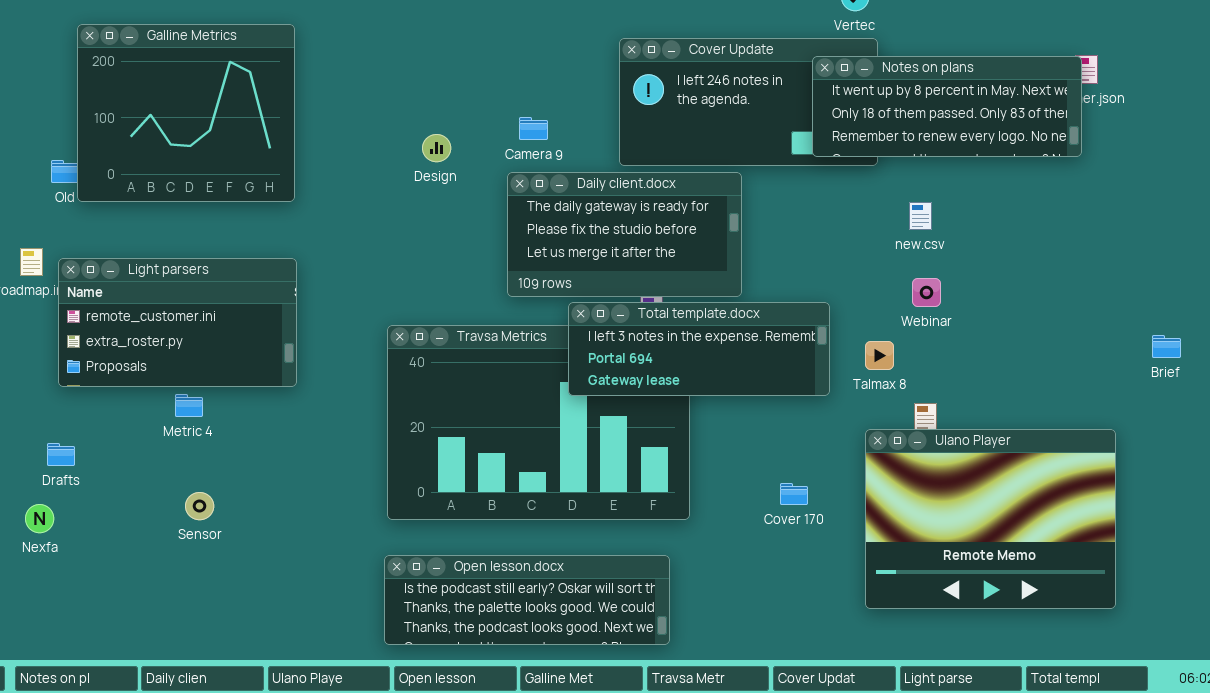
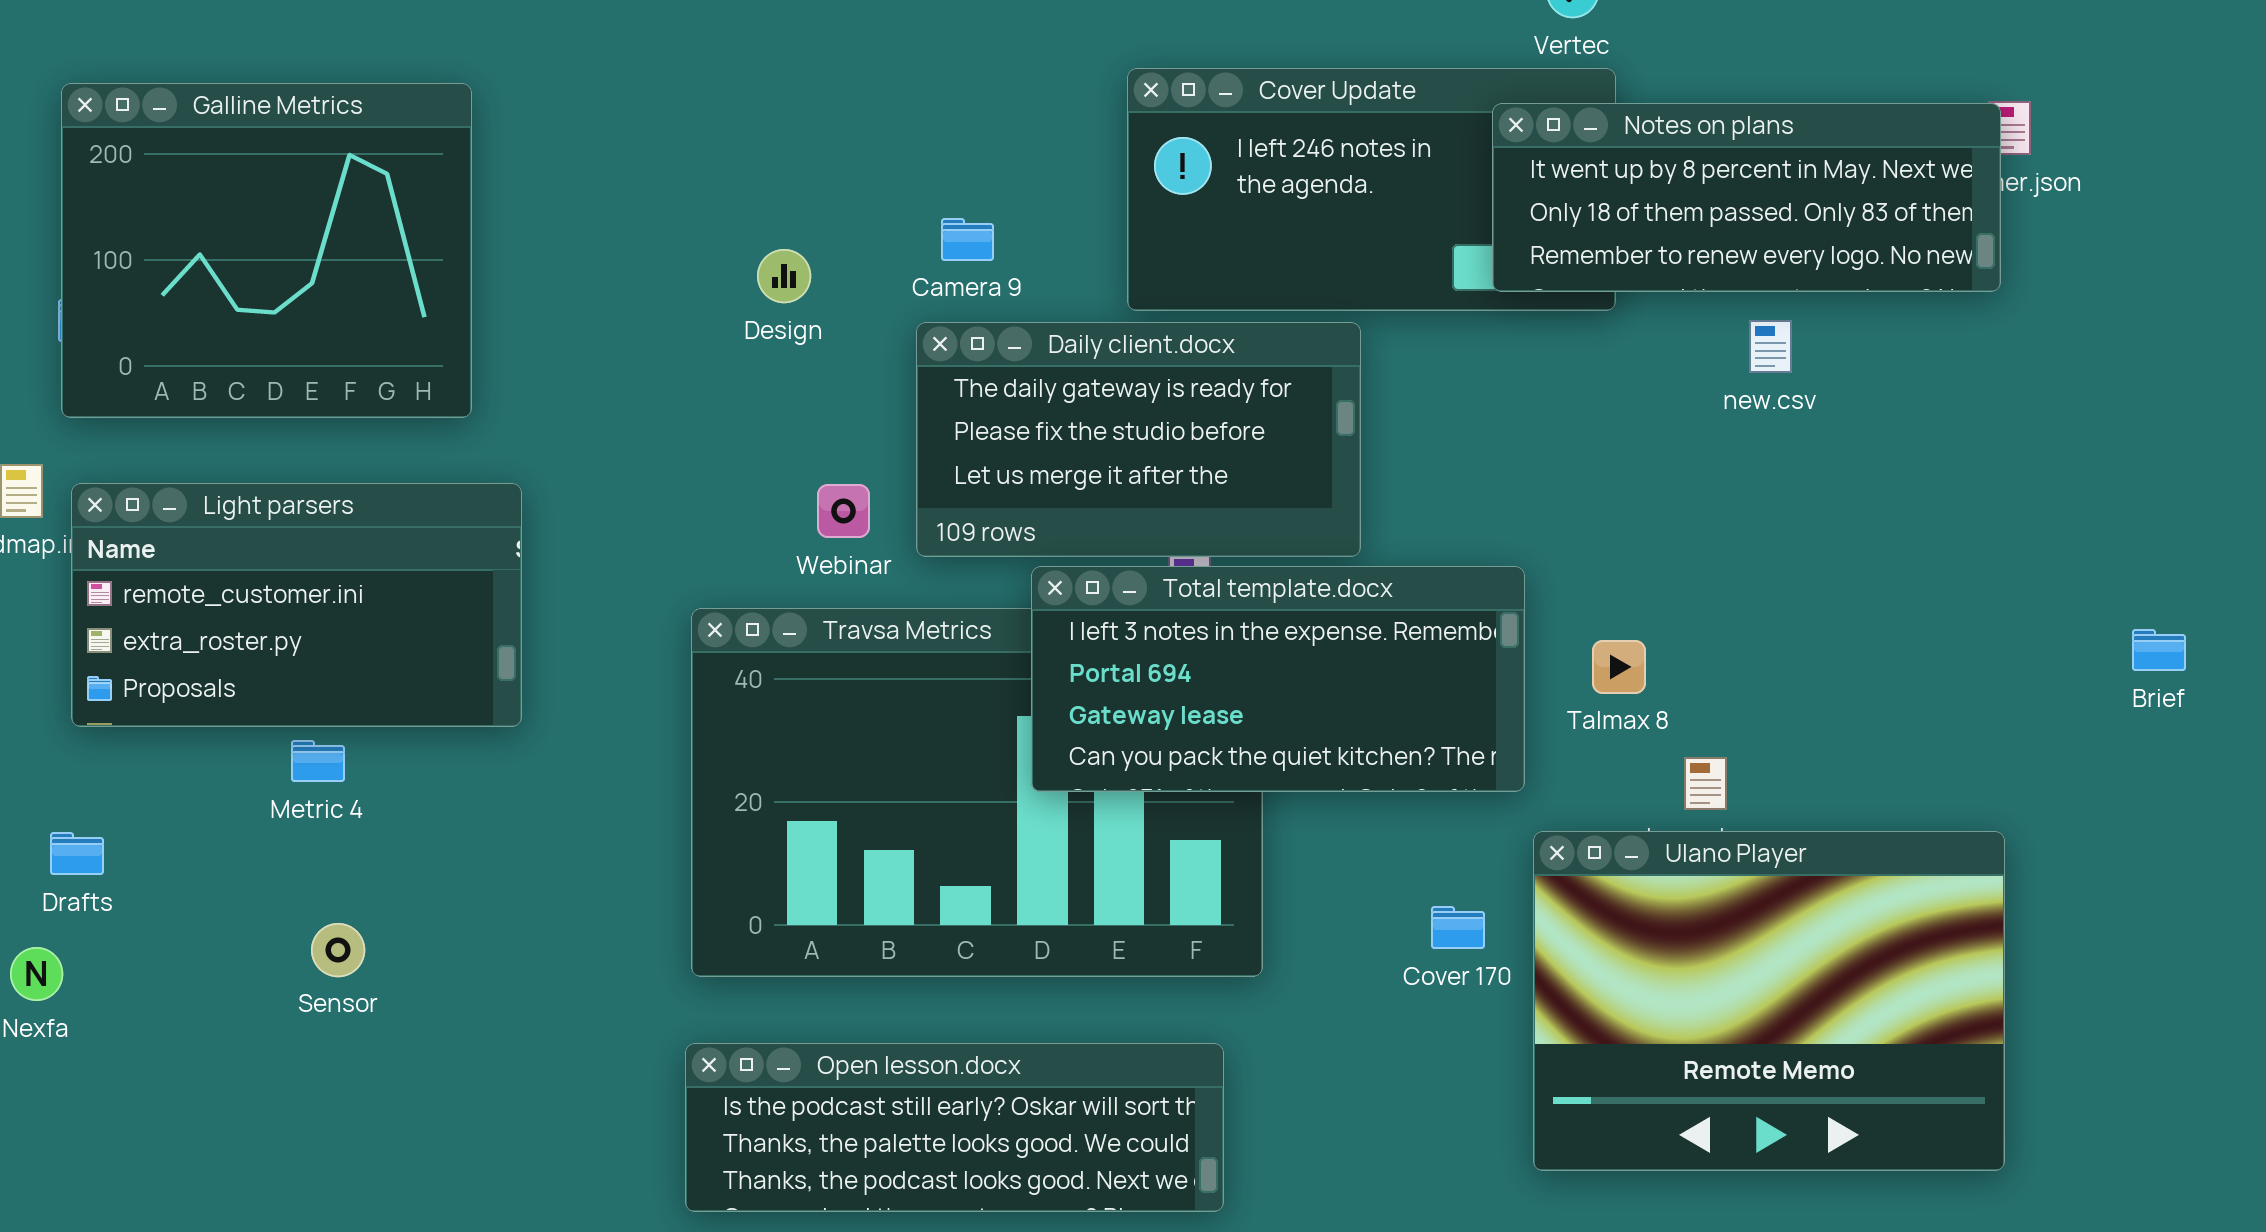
Galline Metrics: [77,24,295,202] -> [61,83,472,418], moved
new.csv: [909,202,932,230] -> [1749,320,1792,373], moved
Webinar: [912,278,941,307] -> [817,484,870,538], moved
Total template.docx: [568,302,830,396] -> [1031,566,1525,792], resized
Ulano Player: [865,429,1116,609] -> [1533,831,2005,1171], moved

